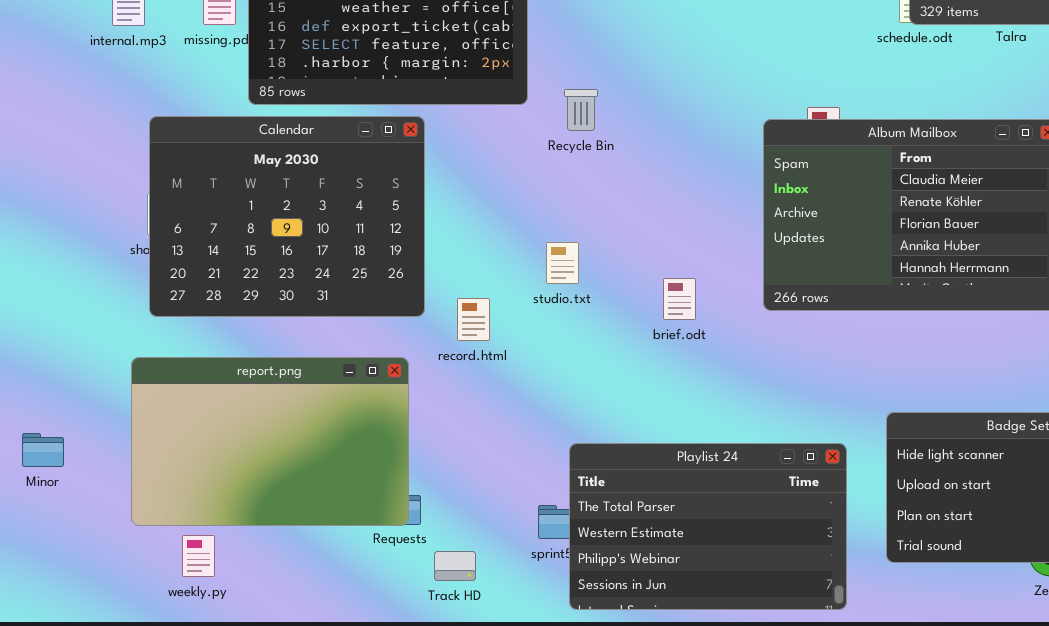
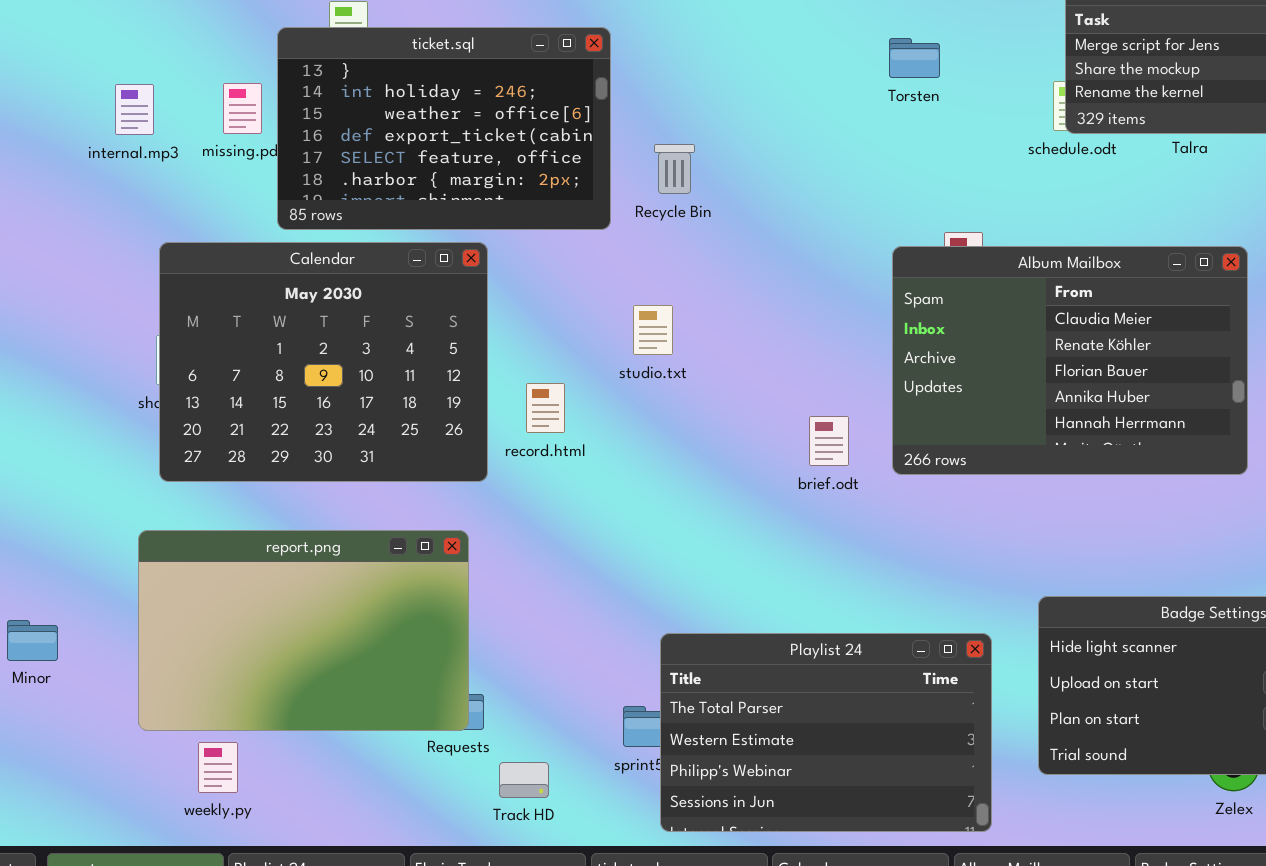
Recycle Bin: [564,89,598,131] -> [654,144,695,194], moved
studio.txt: [546,242,579,284] -> [633,305,673,355], moved
brief.odt: [663,278,696,320] -> [809,416,849,466], moved
record.html: [457,298,490,341] -> [526,383,565,433], moved

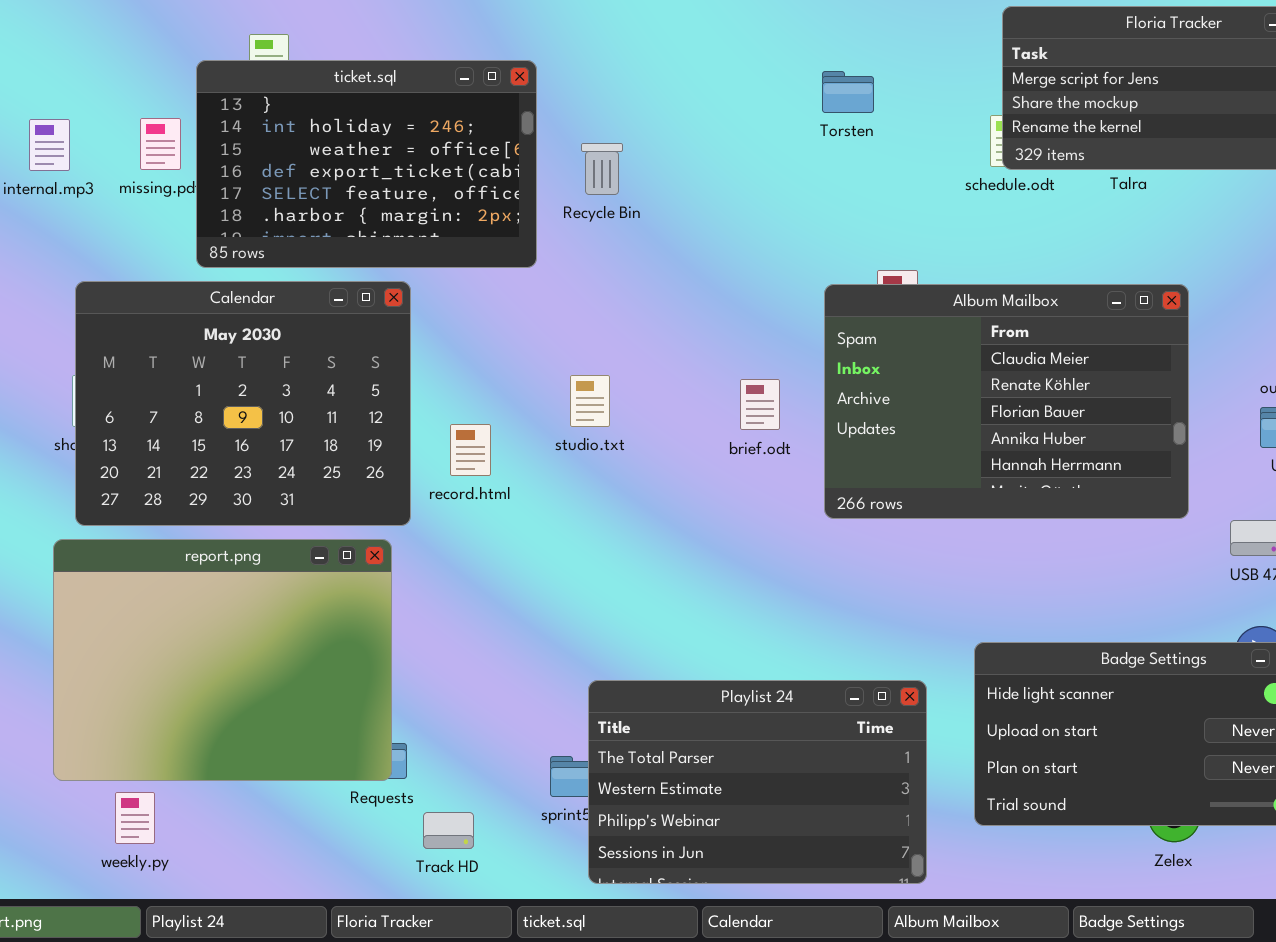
Recycle Bin: [654,144,695,194] -> [581,143,623,195], moved
studio.txt: [633,305,673,355] -> [570,375,610,427], moved
brief.odt: [809,416,849,466] -> [740,379,780,430], moved
report.png: [138,530,469,731] -> [53,539,392,781], resized

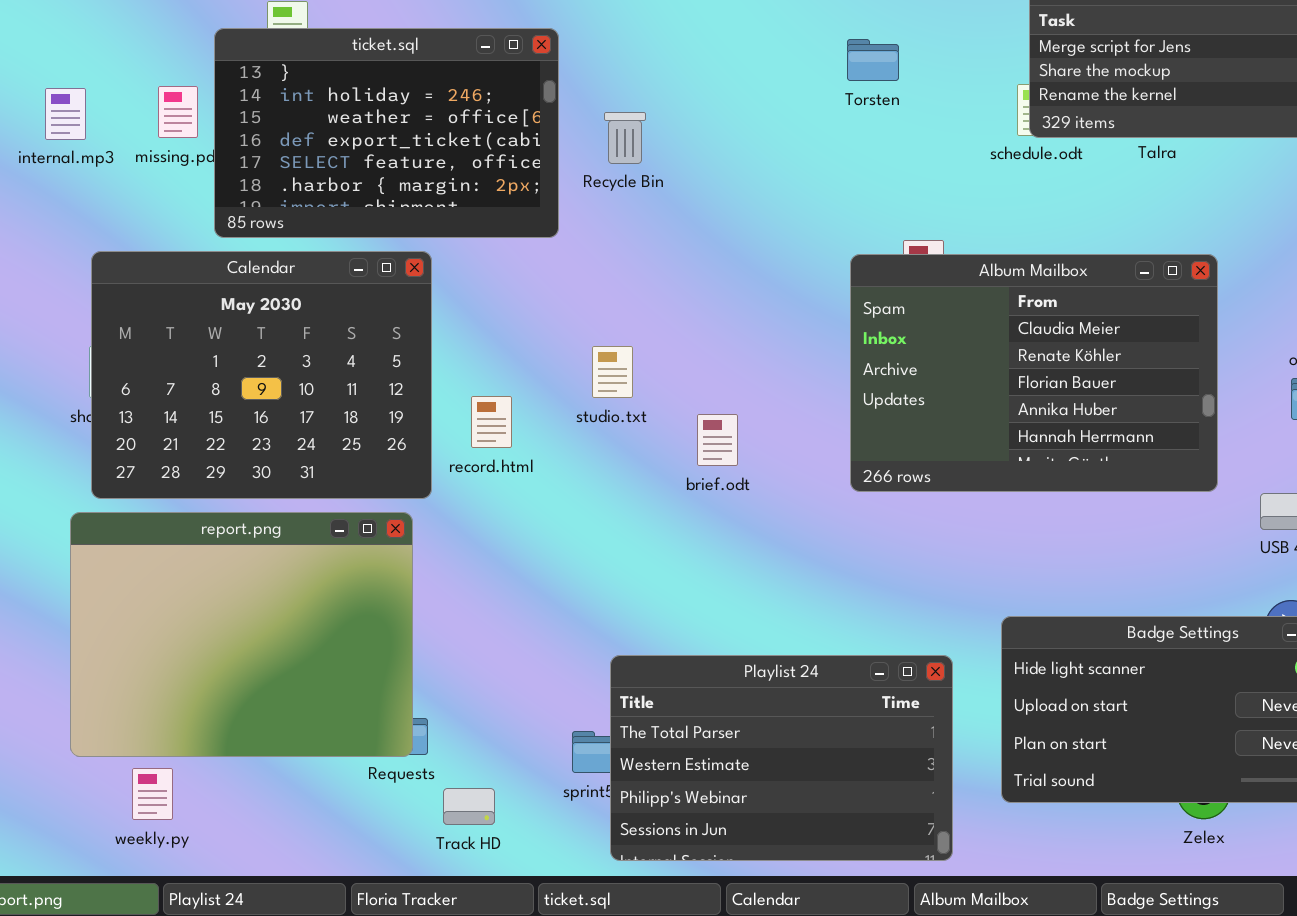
brief.odt: [740,379,780,430] -> [697,414,738,466], moved

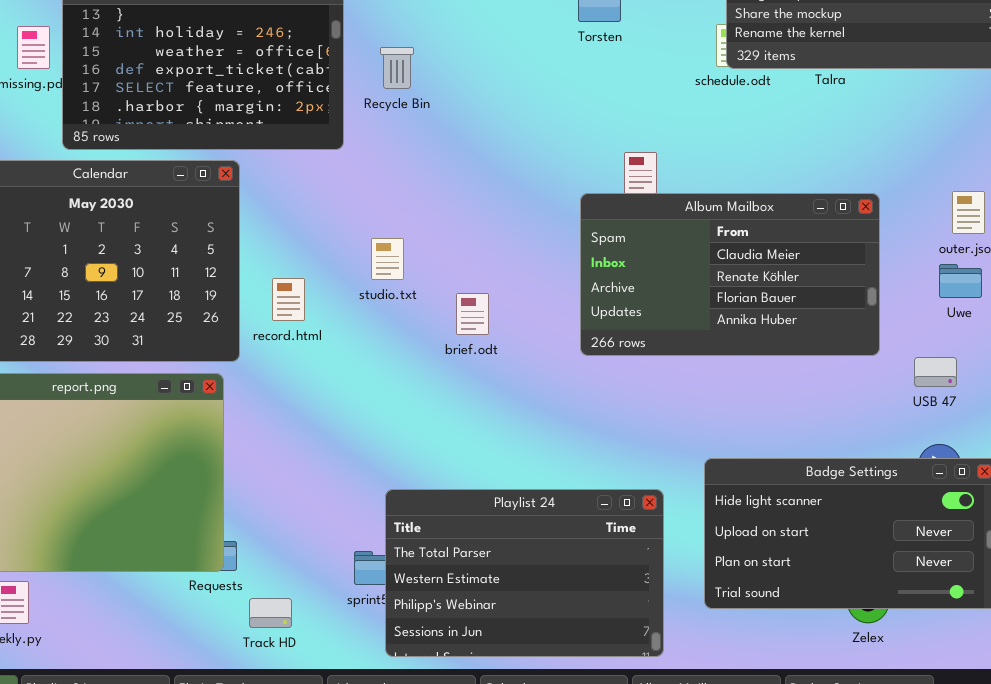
Album Mailbox: [850,254,1218,492] -> [580,193,880,356], resized

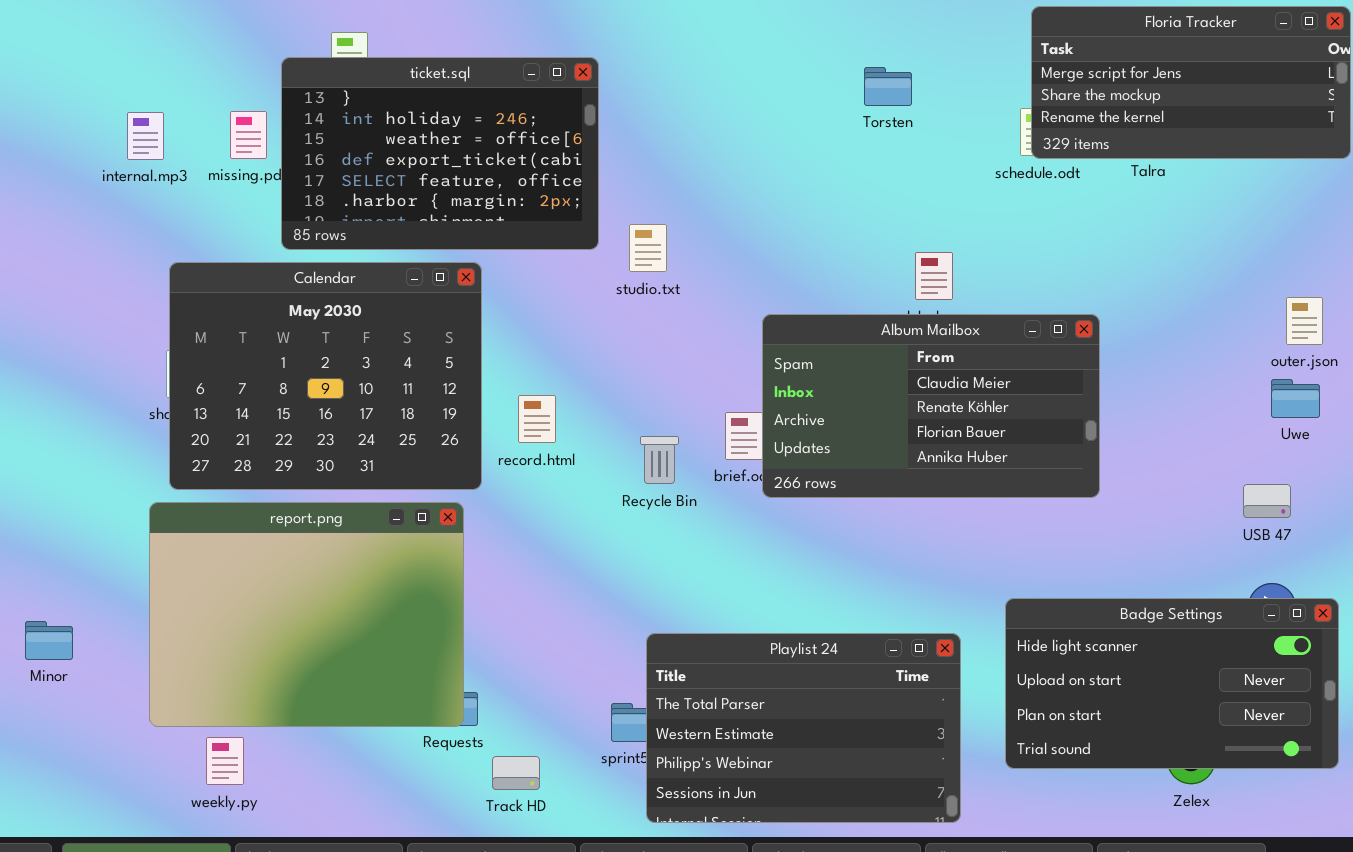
Recycle Bin: [380,47,414,89] -> [640,436,679,484], moved
Album Mailbox: [580,193,880,356] -> [762,314,1100,498], moved
studio.txt: [371,238,404,280] -> [629,224,667,272], moved

